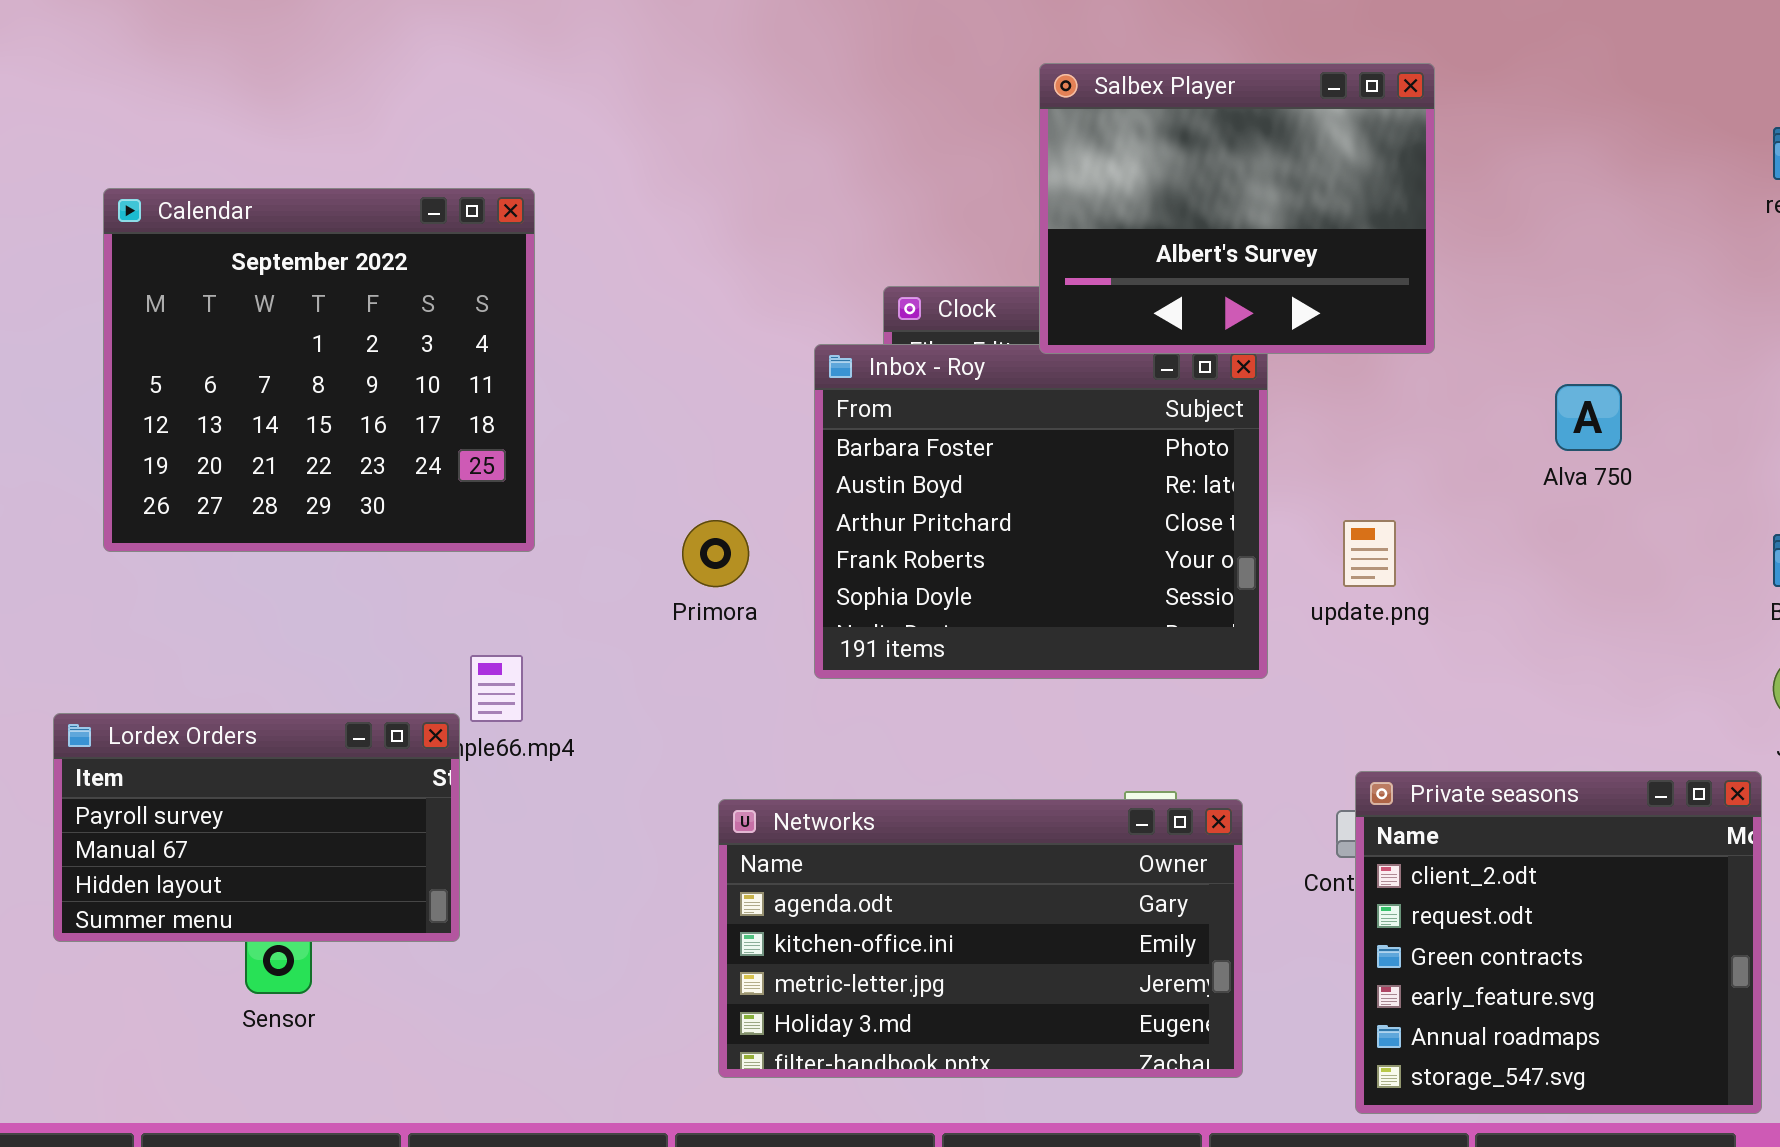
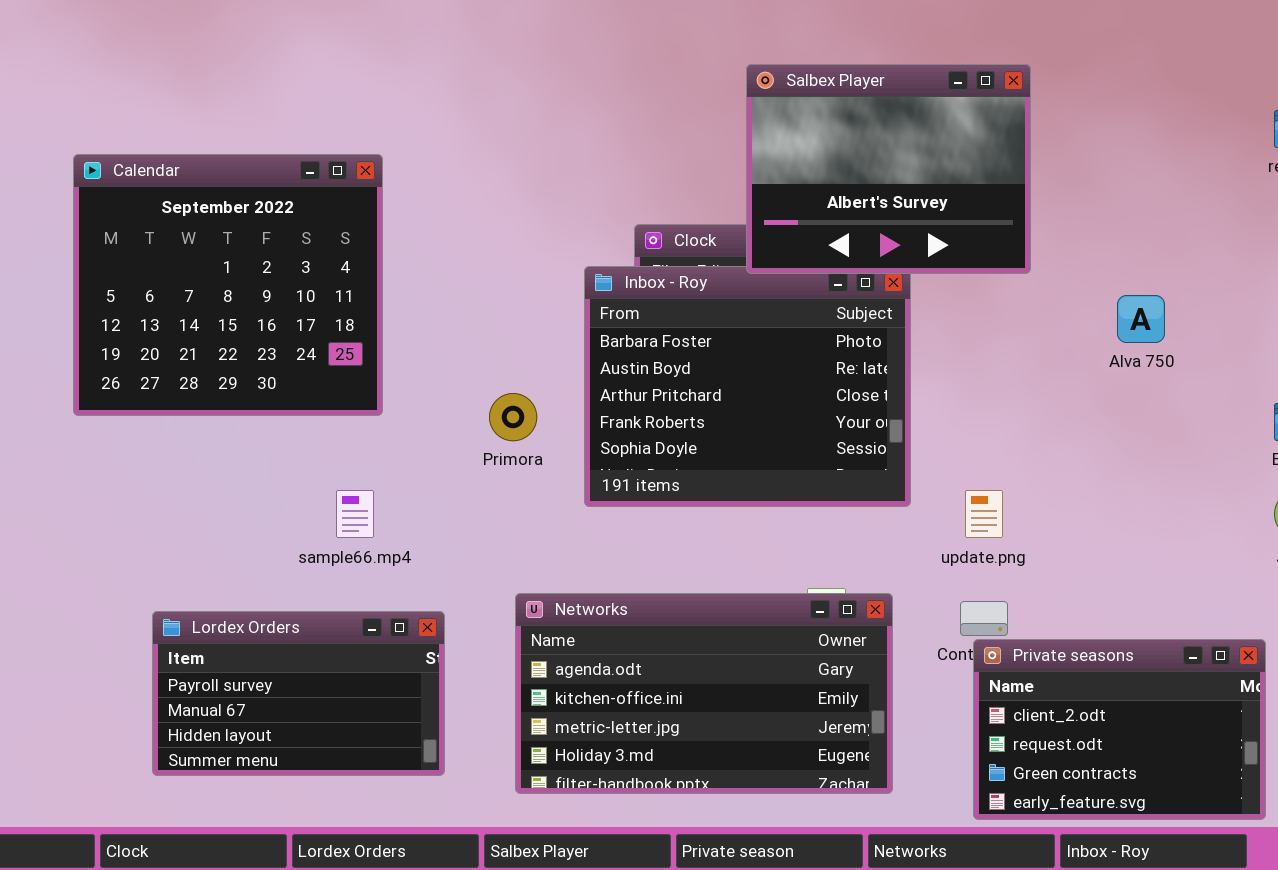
update.png: [1343,520,1396,587] -> [965,490,1003,538], moved
Lordex Orders: [53,713,460,942] -> [152,611,445,776], moved
Private seasons: [1355,771,1762,1114] -> [973,639,1266,820], resized

